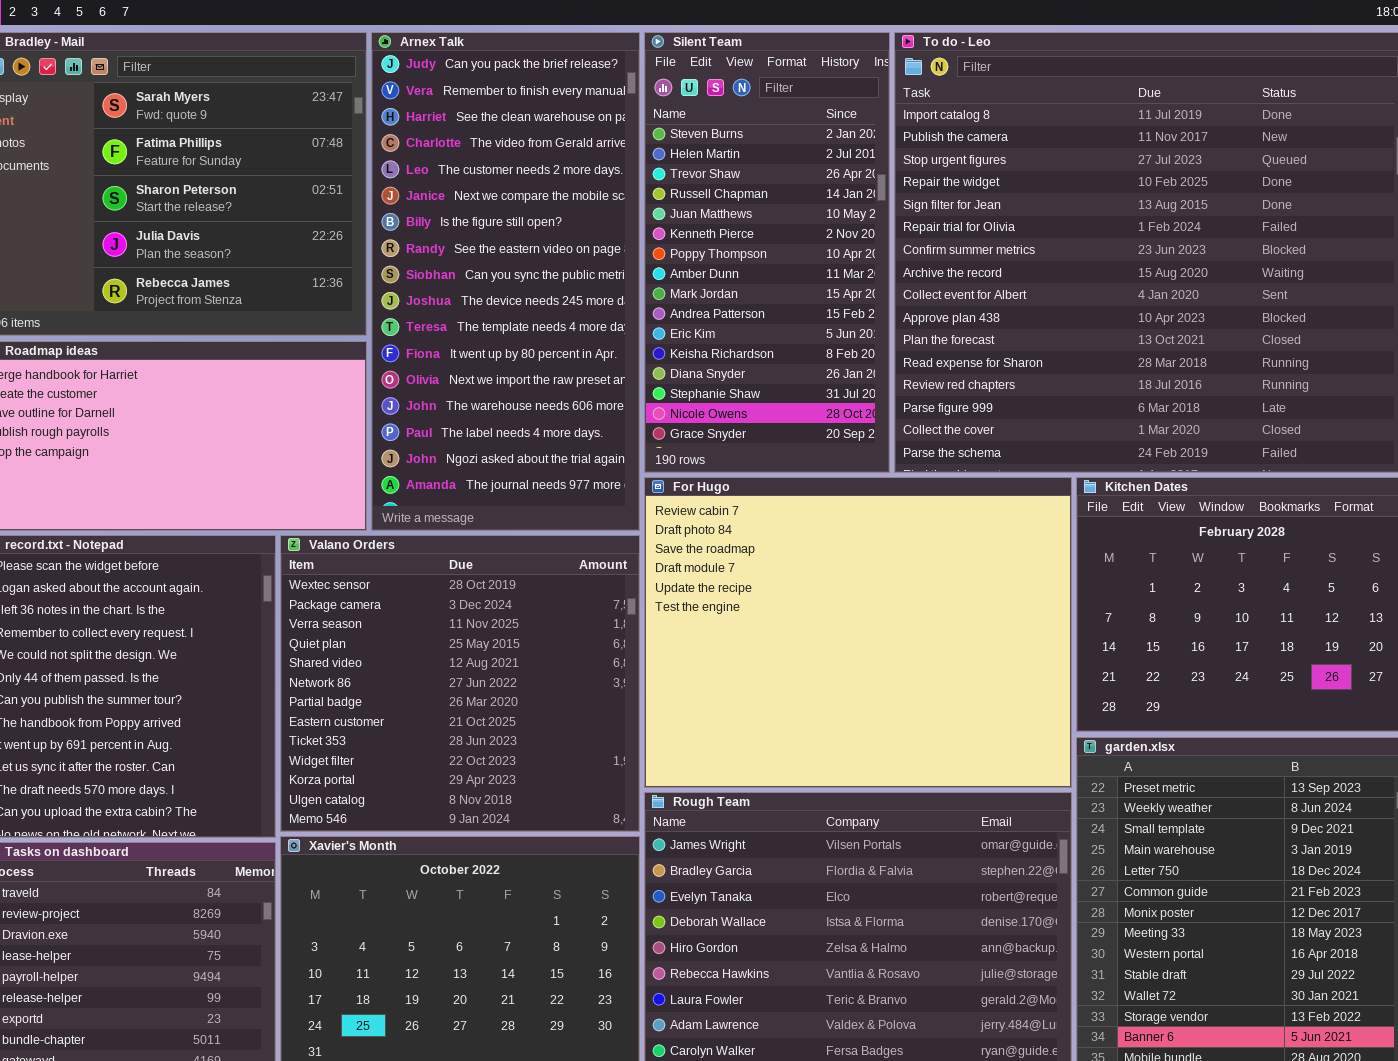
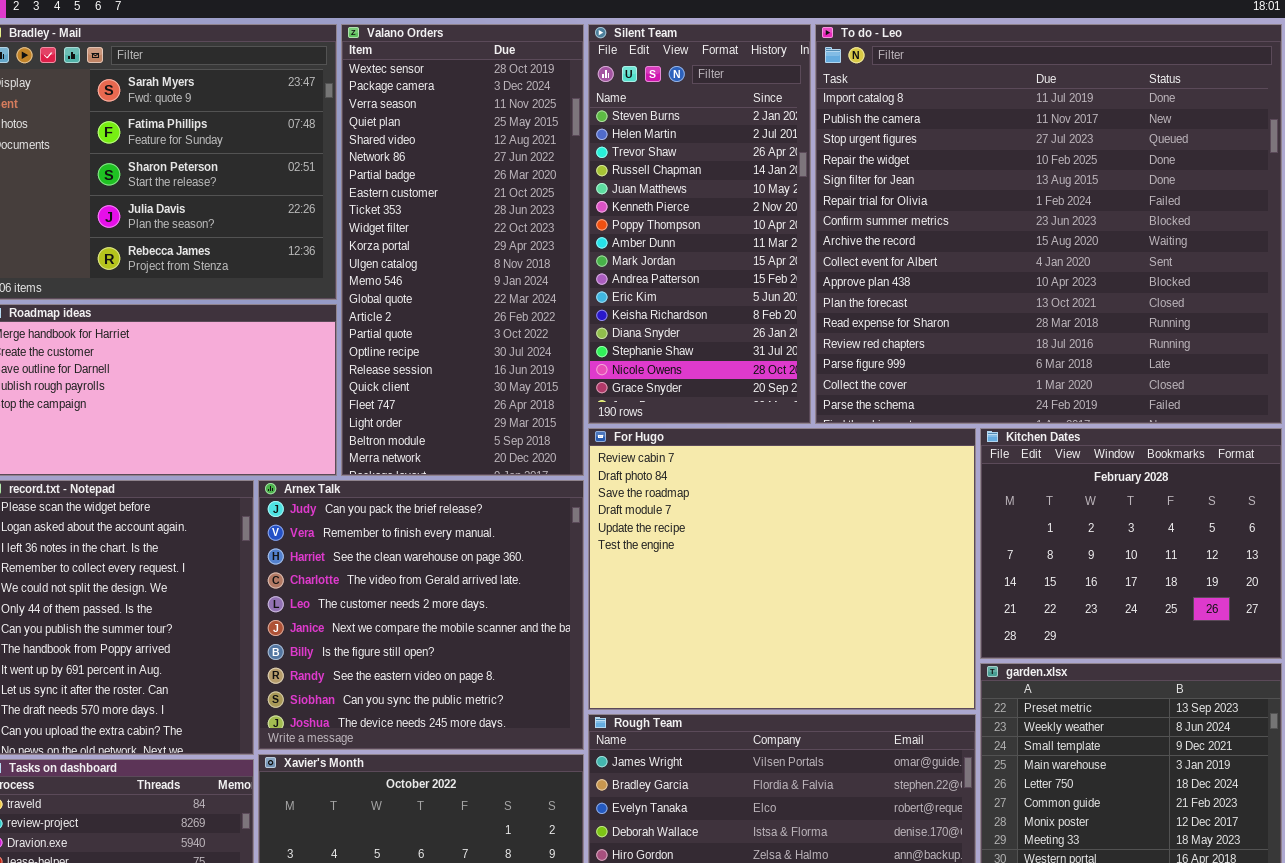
Arnex Talk: [371,32,640,531] -> [258,480,584,750], moved, resized
Valano Orders: [280,535,640,832] -> [341,24,584,476], moved, resized

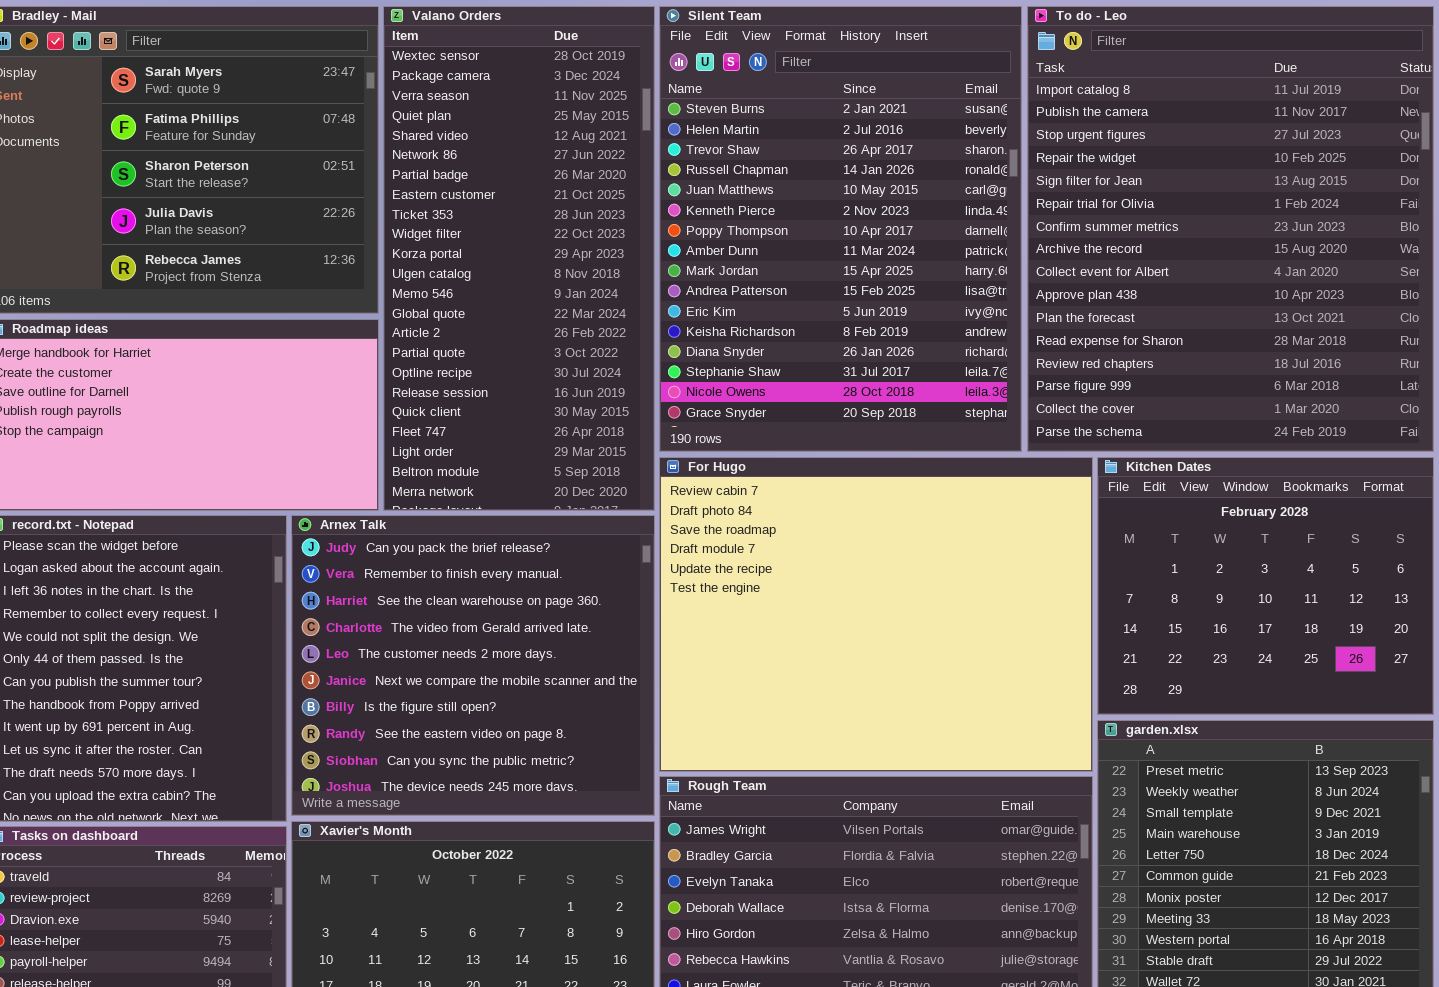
Silent Team: [588,24,811,424] -> [659,6,1022,452], resized
To do - Leo: [815,24,1282,424] -> [1027,6,1434,452], resized

